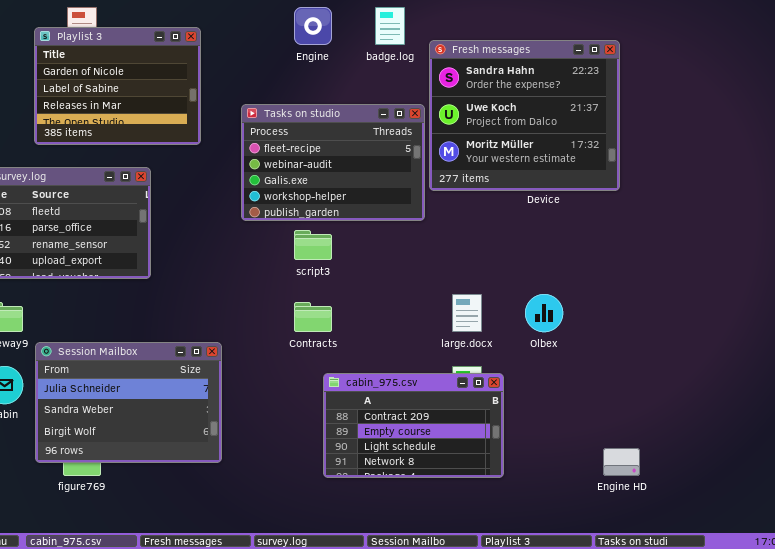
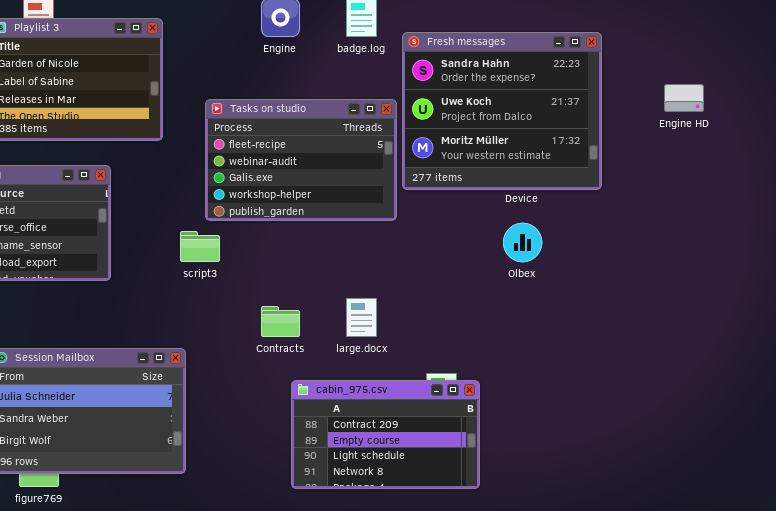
script3: [294,230,332,260] -> [180,231,220,262], moved
large.docx: [452,294,482,332] -> [346,298,377,337], moved
Olbex: [525,294,563,332] -> [503,223,542,262], moved
Engine HD: [603,448,640,476] -> [664,84,704,112], moved

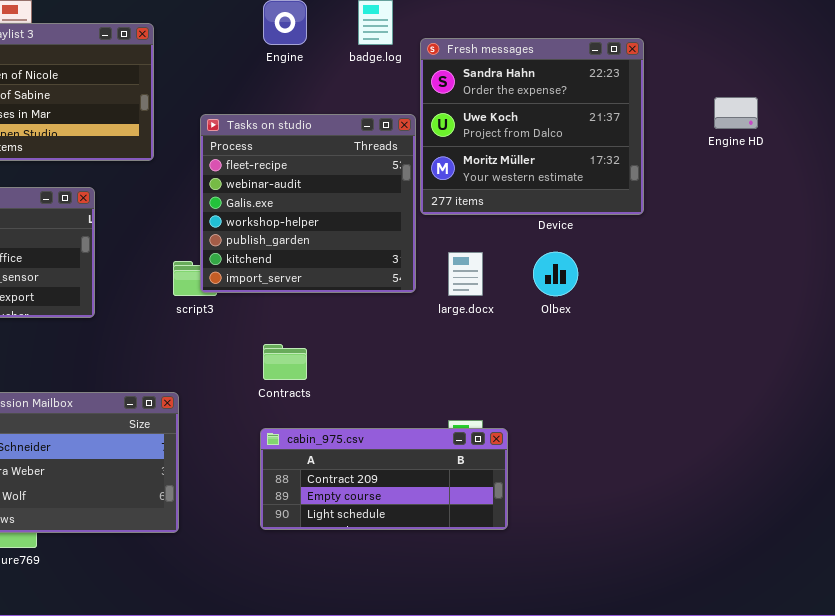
Tasks on studio: [205,99,397,221] -> [200,114,416,293], resized
large.docx: [346,298,377,337] -> [448,252,483,296], moved
cabin_975.csv: [291,380,480,489] -> [260,428,508,530], resized

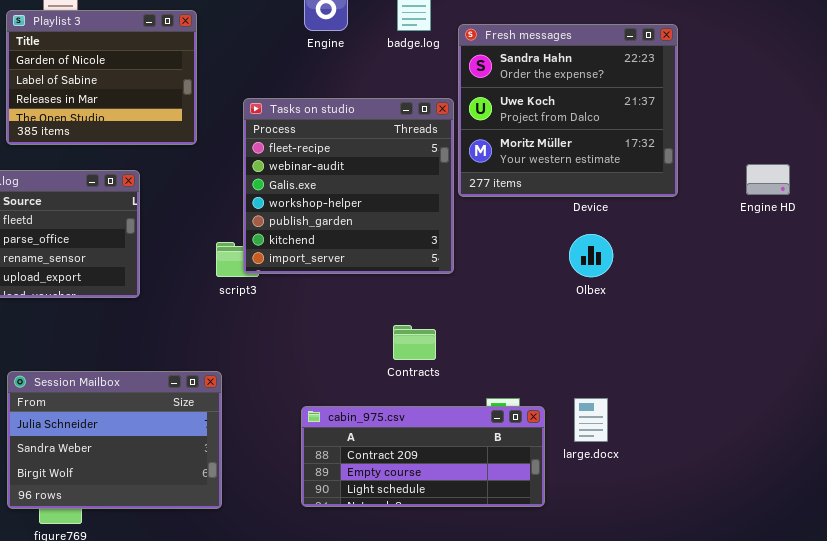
Engine HD: [714,97,758,129] -> [746,164,790,195], moved
large.docx: [448,252,483,296] -> [574,398,608,442], moved
Contracts: [263,344,307,380] -> [393,325,436,360], moved

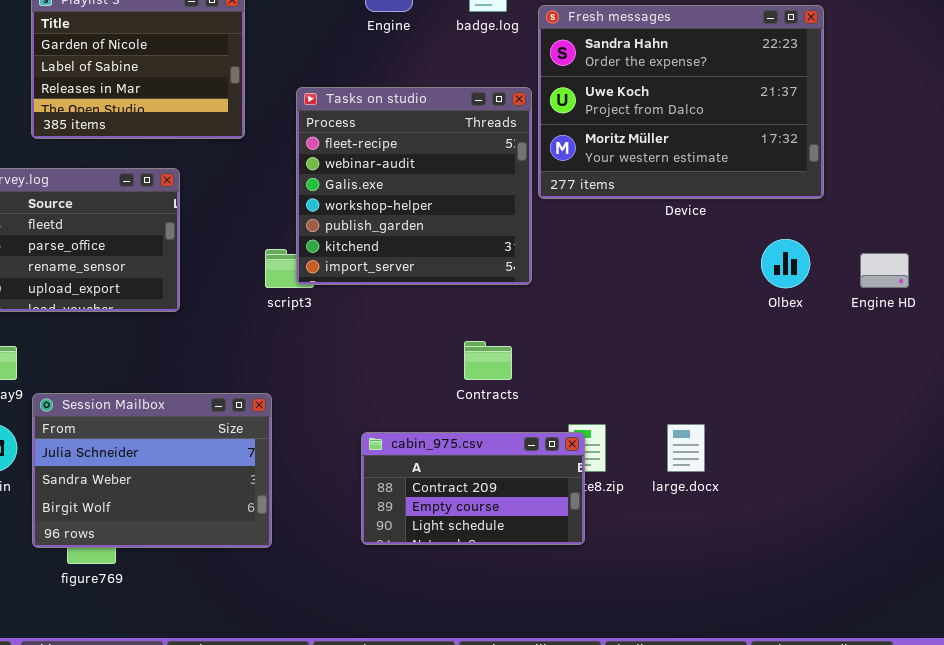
Fresh messages: [458,24,678,197] -> [538,5,824,199], resized
Engine HD: [746,164,790,195] -> [860,253,909,288], moved
Olbex: [569,234,613,277] -> [761,239,810,288], moved
cabin_975.csv: [301,406,545,507] -> [361,432,585,545], resized

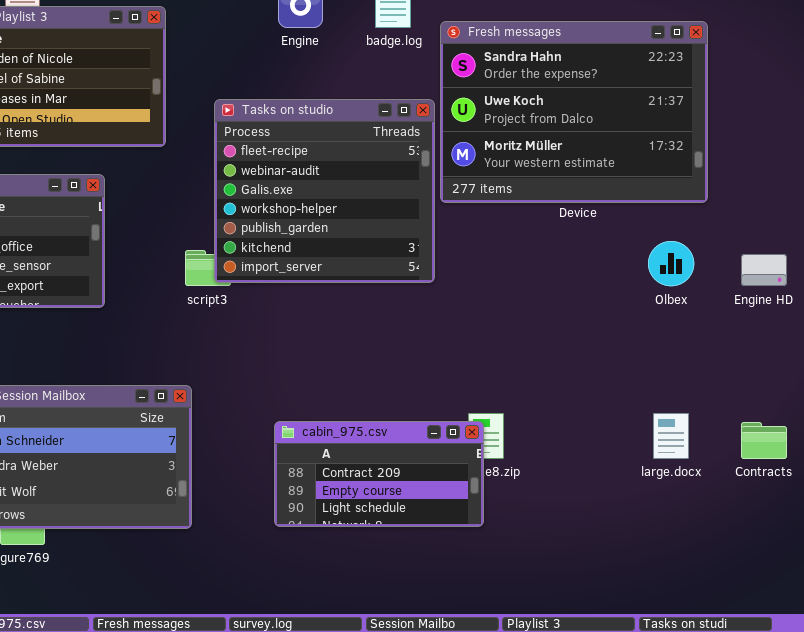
Contracts: [464,341,512,380] -> [741,422,787,459], moved
large.docx: [667,424,705,472] -> [653,413,689,459], moved

